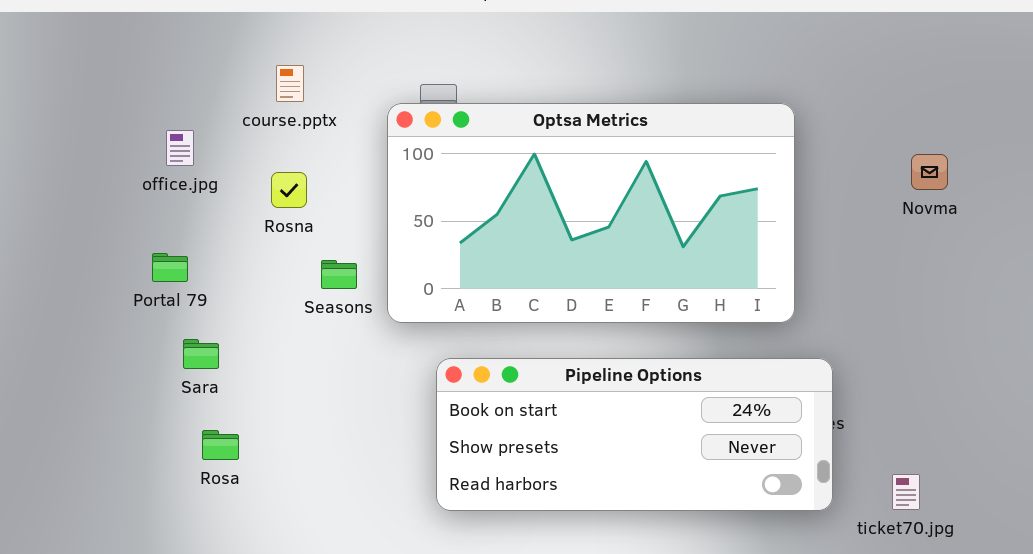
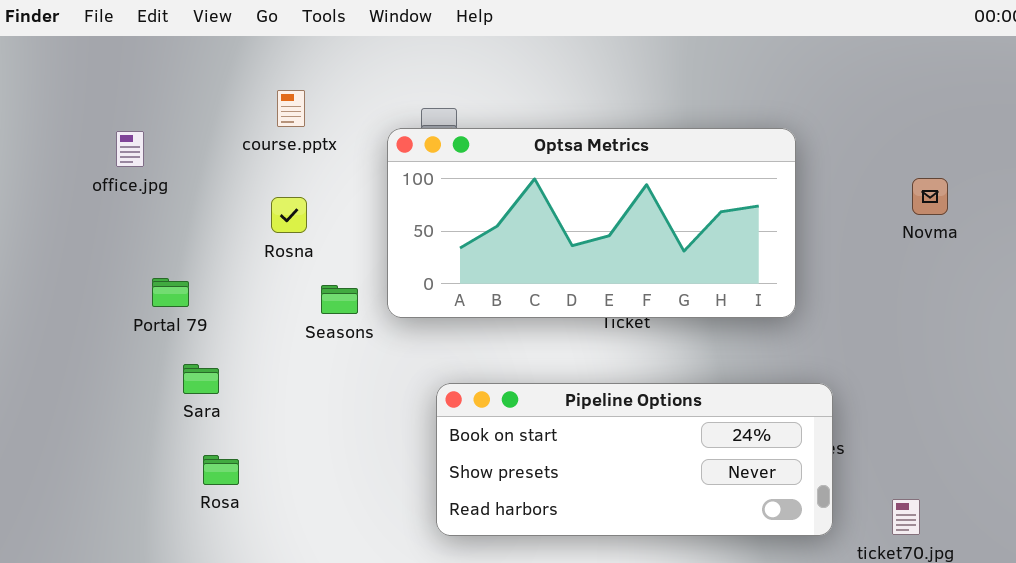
Optsa Metrics: [387,103,795,323] -> [387,128,796,318], resized
office.jpg: [166,130,194,166] -> [116,131,144,167], moved

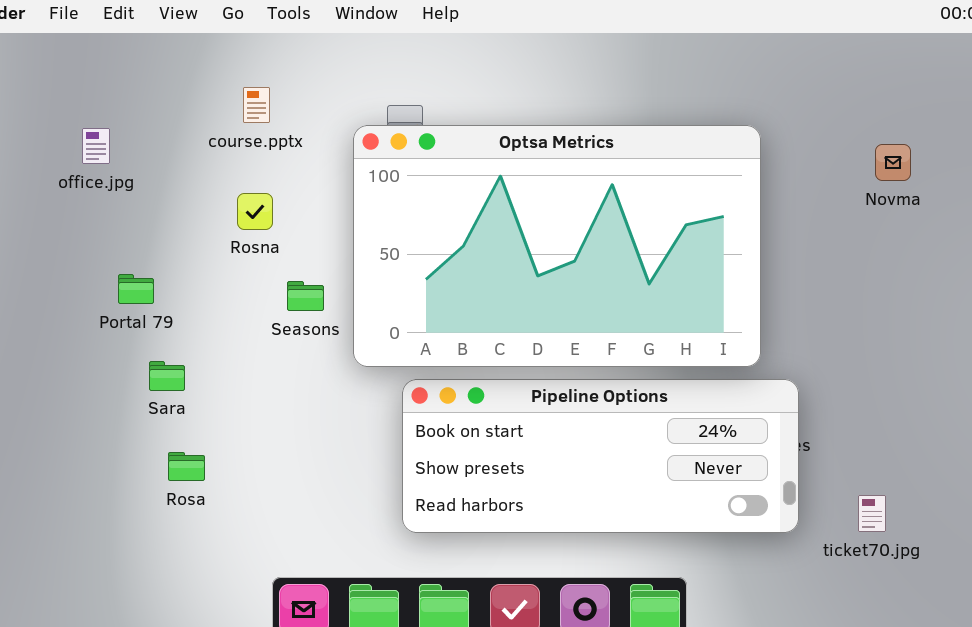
Optsa Metrics: [387,128,796,318] -> [353,125,761,367], resized
Novma: [912,178,948,215] -> [875,144,911,181], moved

